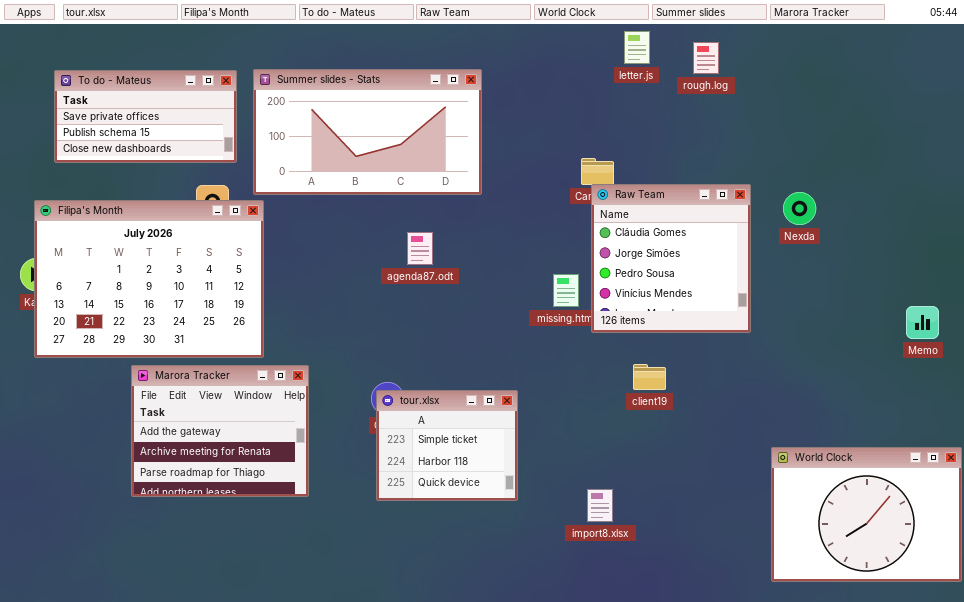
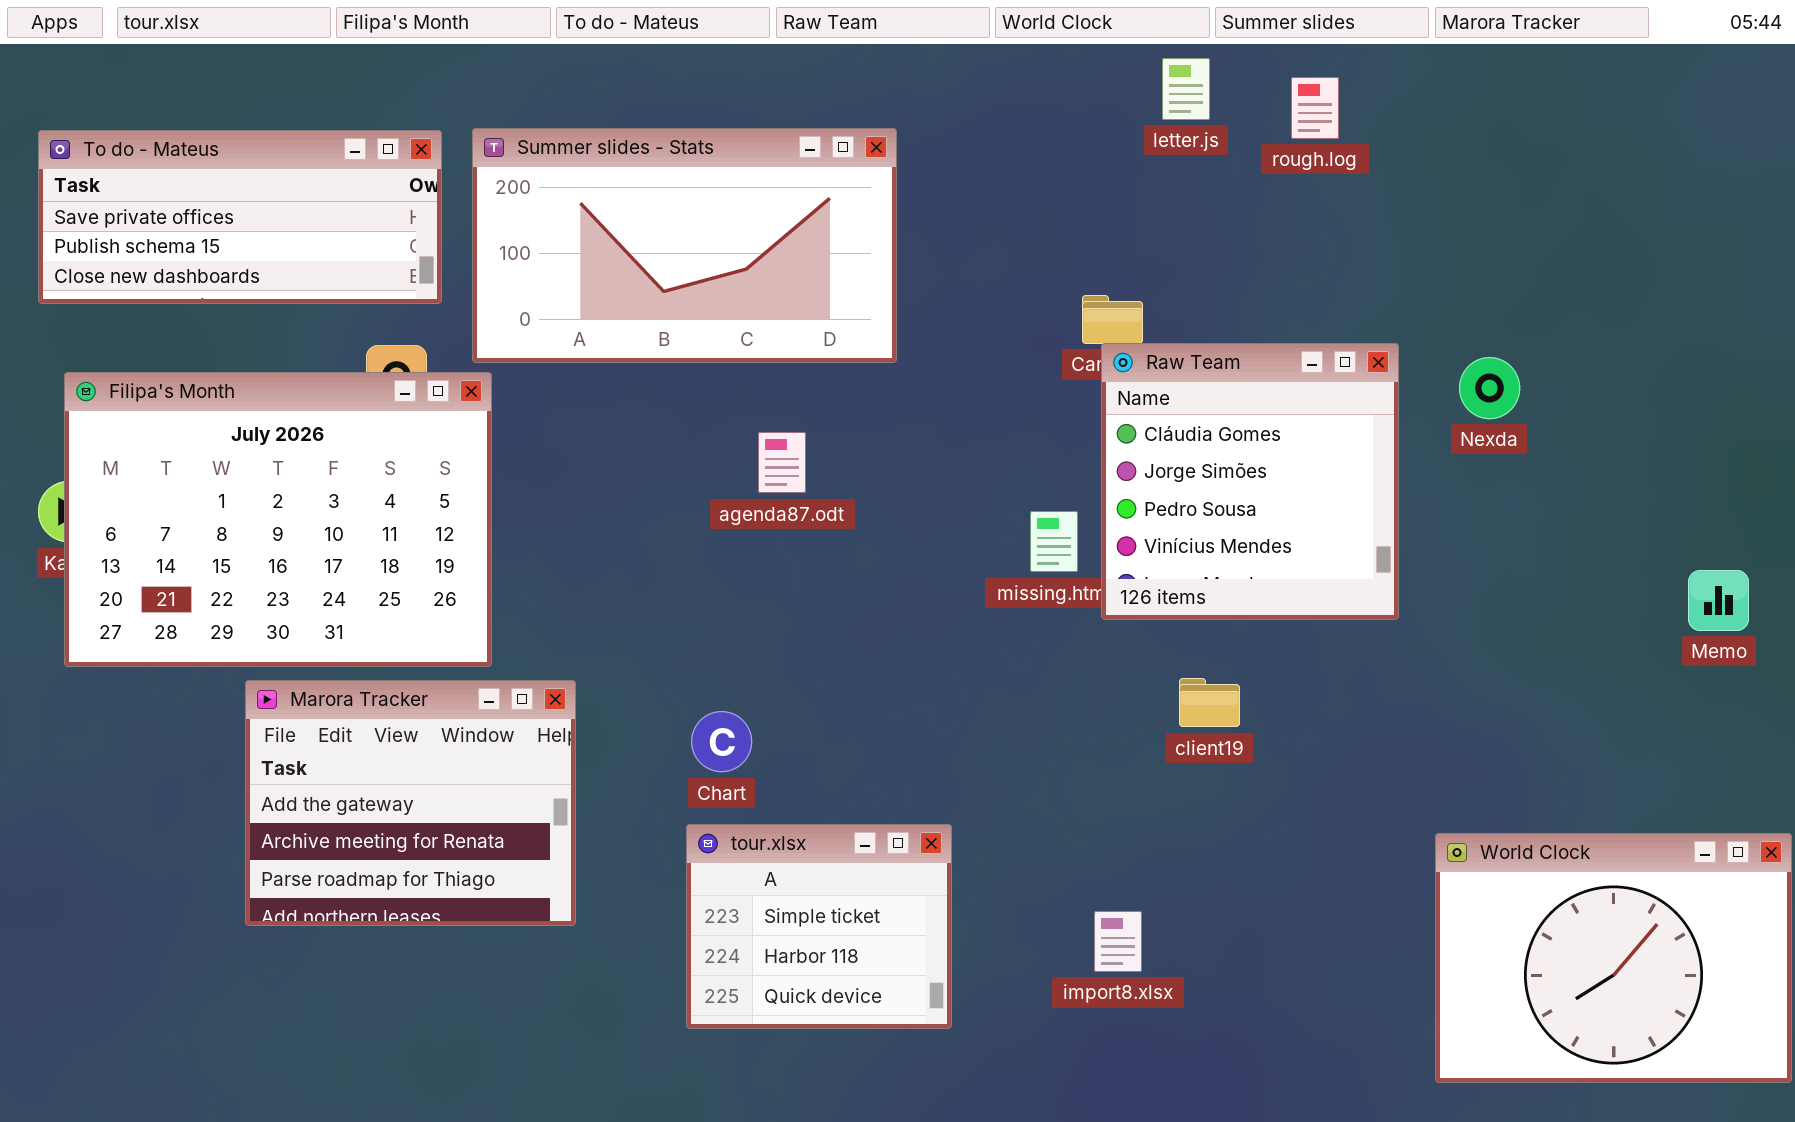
To do - Mateus: [54,70,237,163] -> [38,130,442,304], resized
tour.xlsx: [376,390,518,501] -> [686,824,952,1029], moved

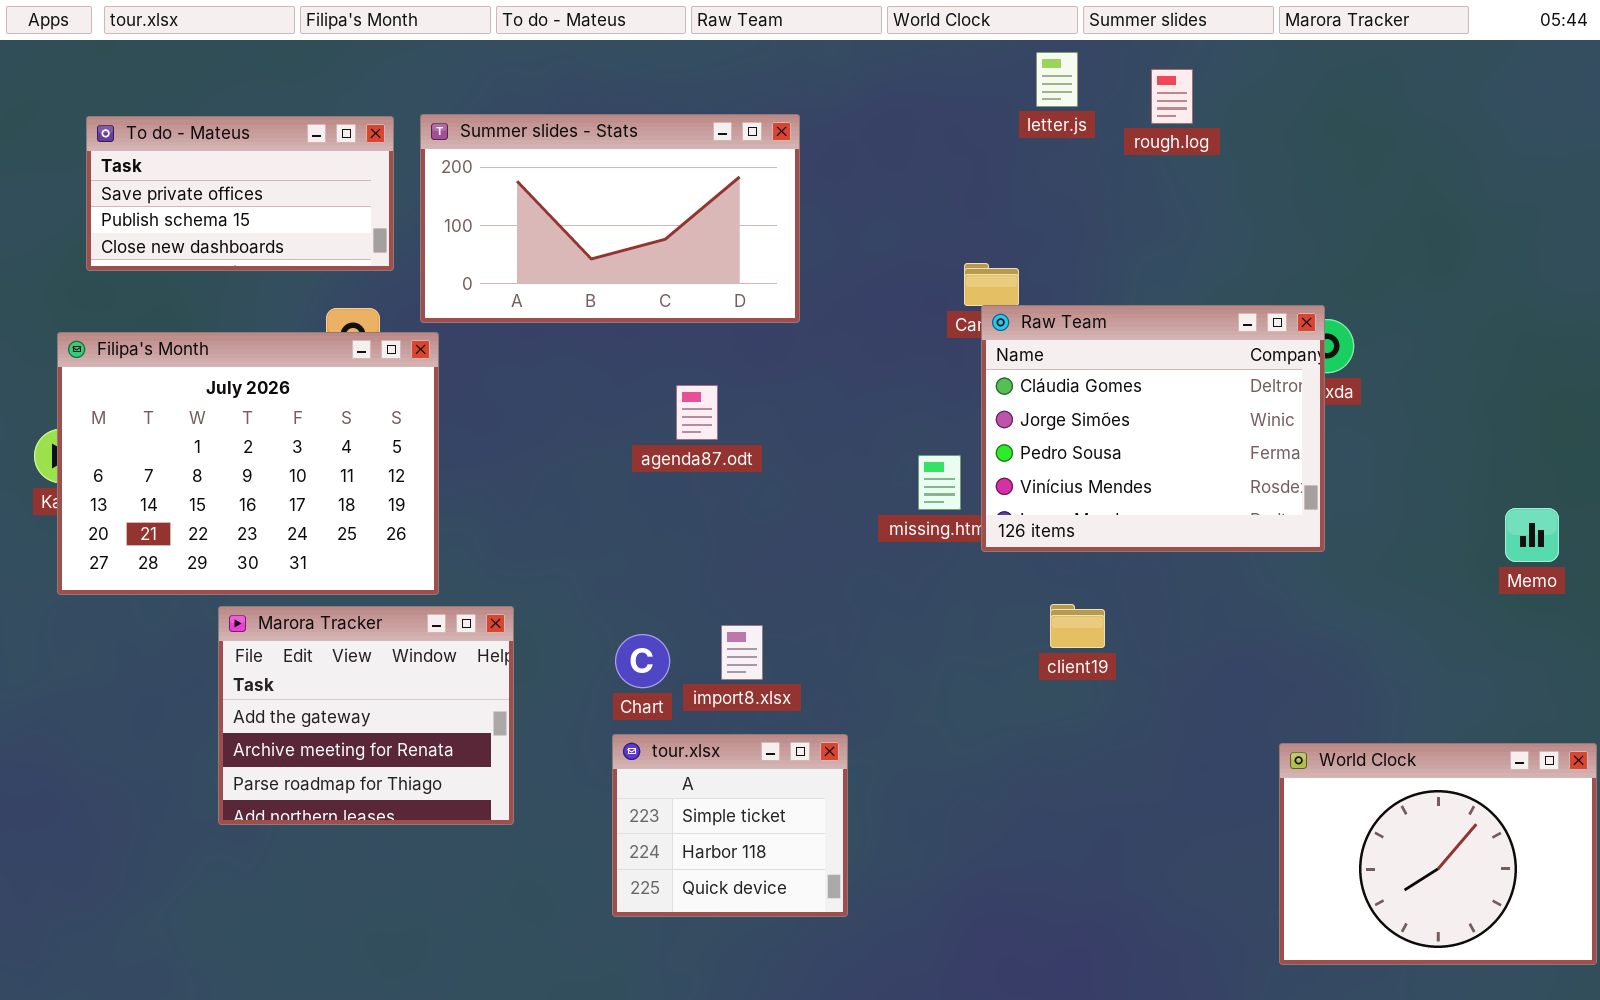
To do - Mateus: [38,130,442,304] -> [86,116,394,271], resized
Raw Team: [1101,343,1399,620] -> [981,305,1325,552], resized
import8.xlsx: [1094,911,1142,972] -> [721,625,763,680], moved

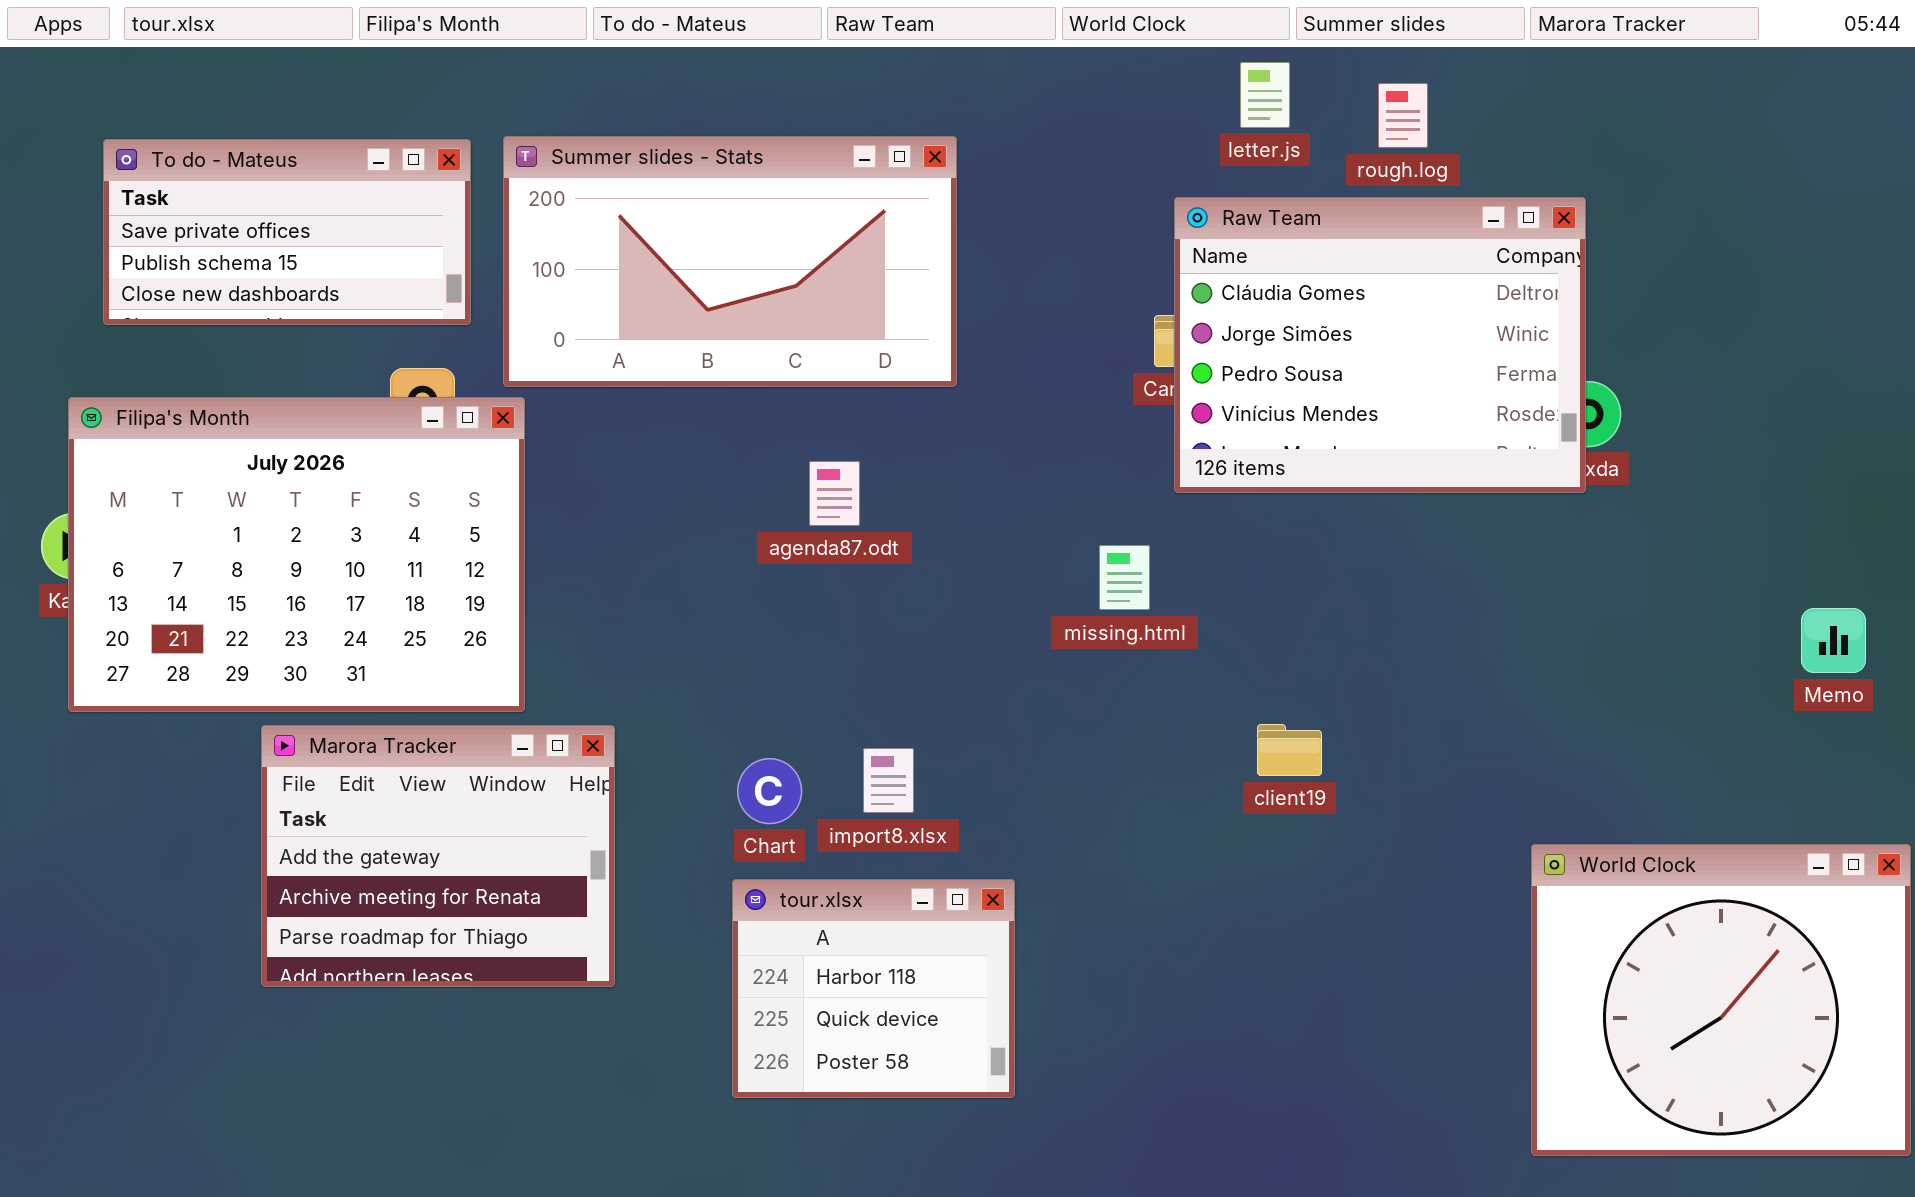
Raw Team: [981,305,1325,552] -> [1174,197,1586,493], moved
tour.xlsx: [612,734,848,917] -> [732,879,1015,1098], scrolled down 1 row
World Clock: [1279,743,1597,965] -> [1531,844,1911,1156], resized

